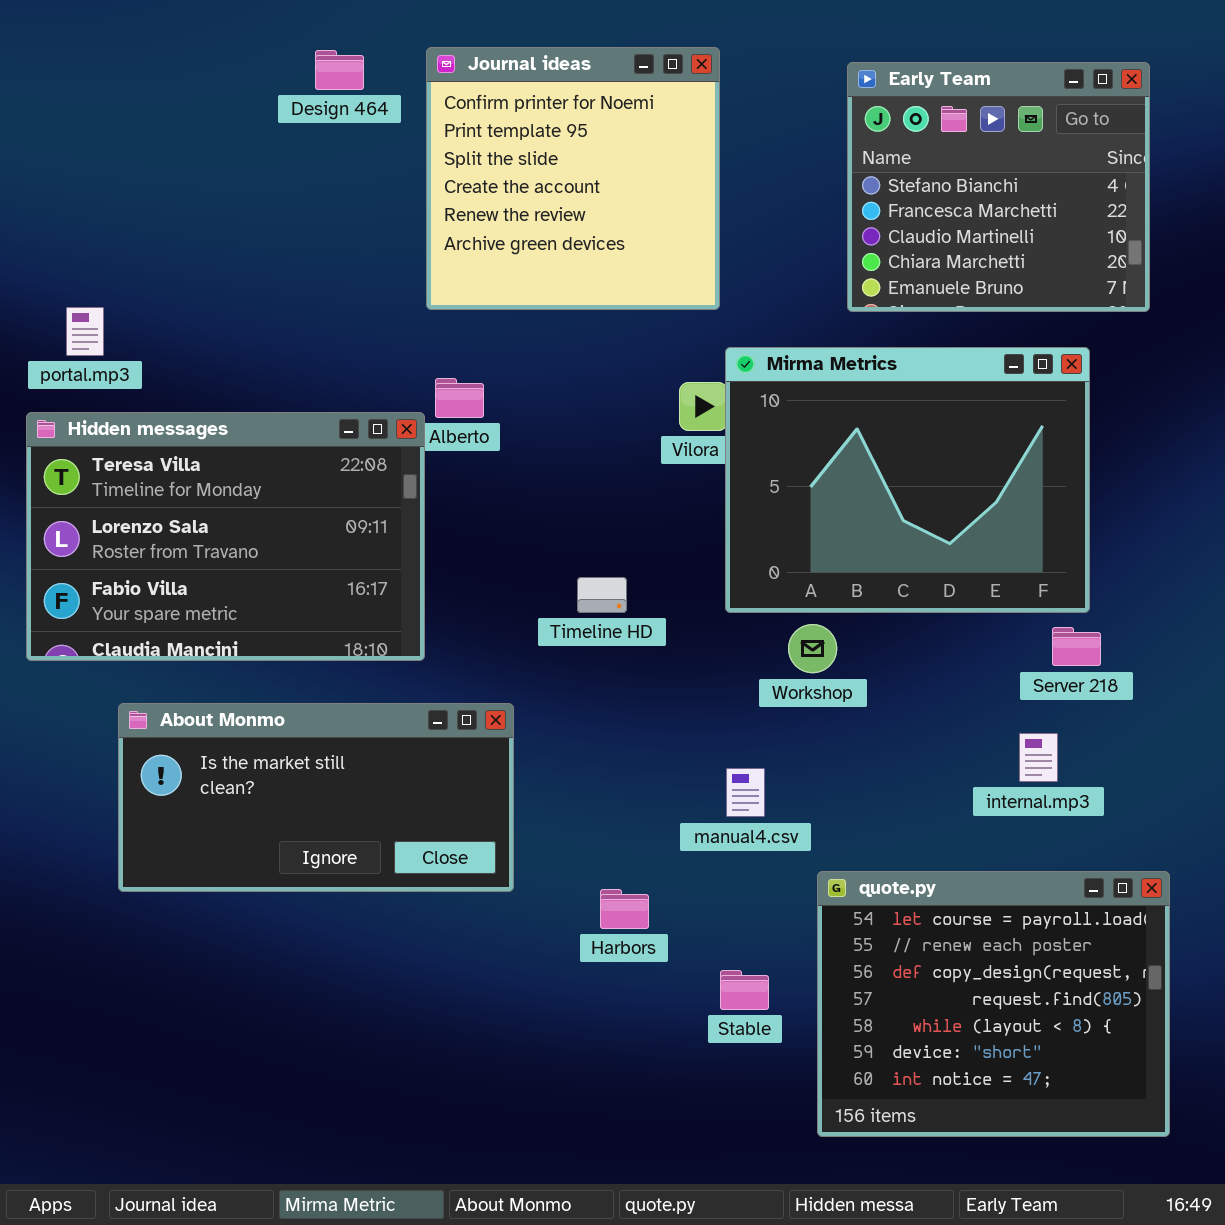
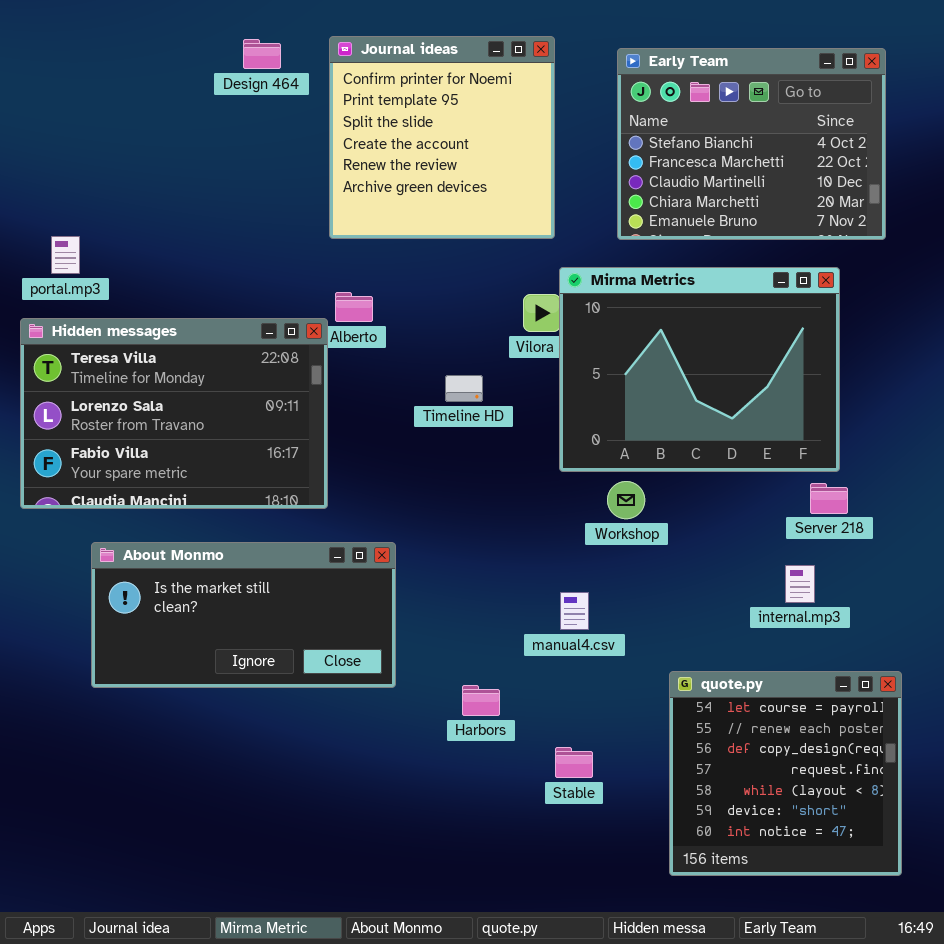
Early Team: [847,62,1150,312] -> [617,48,886,240], resized
Timeline HD: [577,577,627,613] -> [445,375,483,402], moved
quote.py: [817,871,1170,1137] -> [669,671,902,876], resized

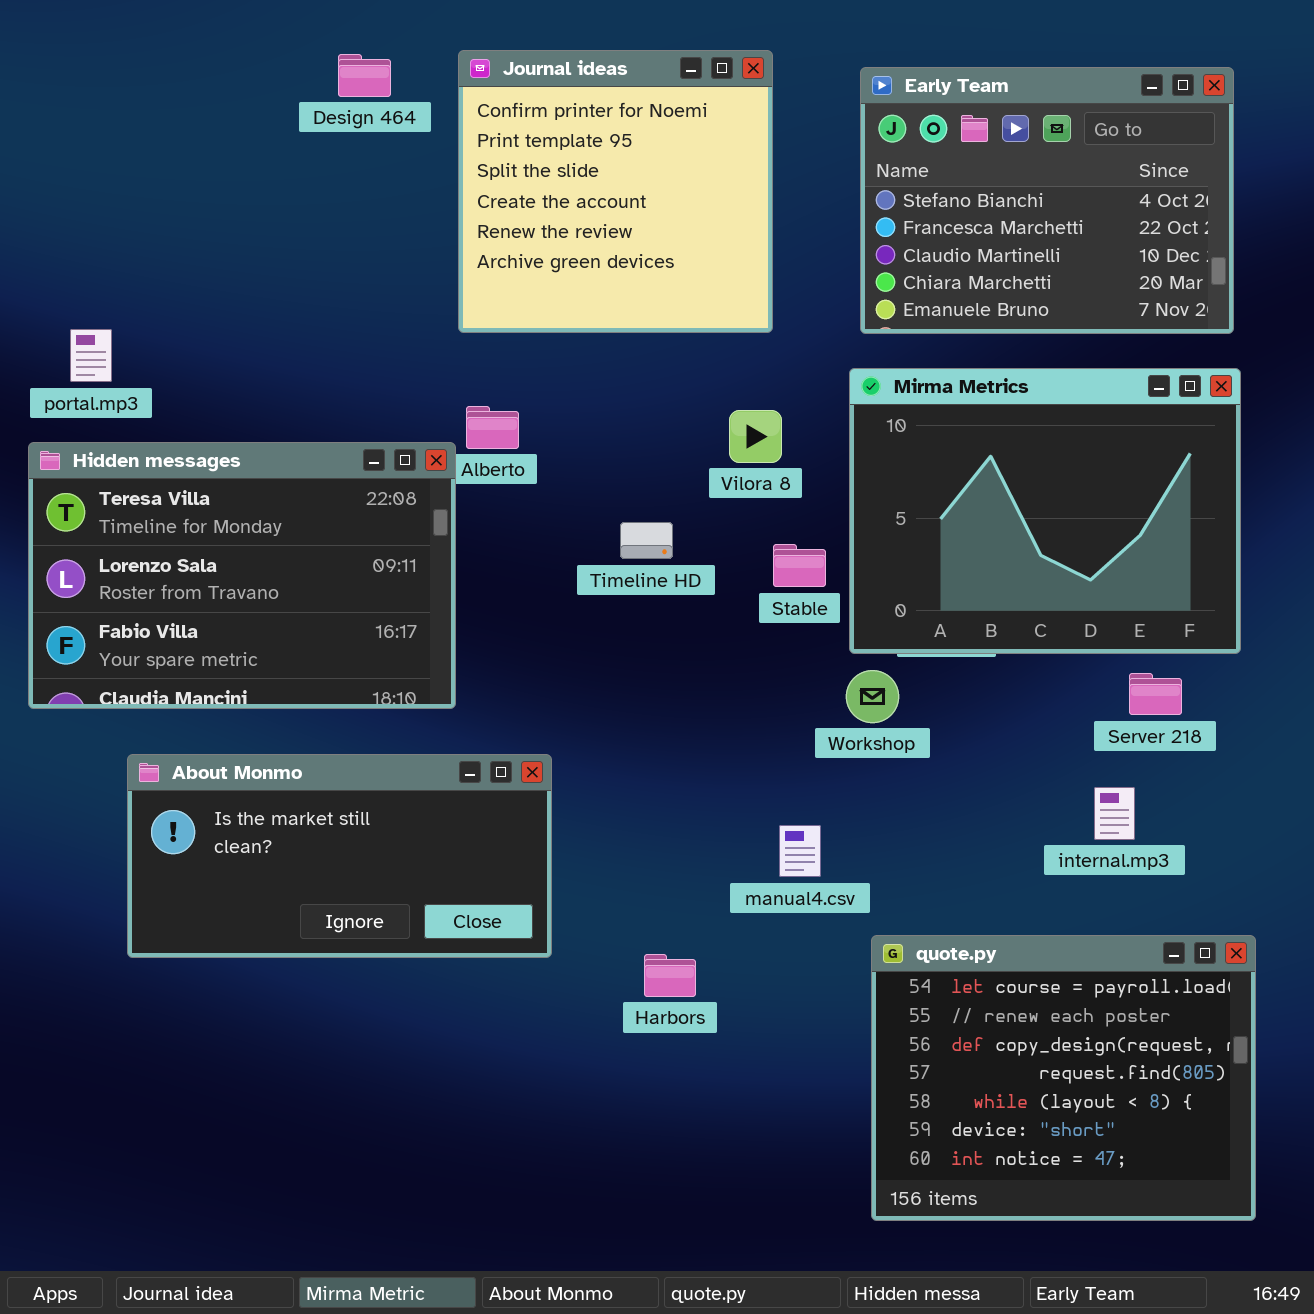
Mirma Metrics: [559,267,840,472] -> [849,368,1241,654], moved
quote.py: [669,671,902,876] -> [871,935,1256,1221], resized
Stable: [555,747,593,778] -> [773,544,826,587], moved

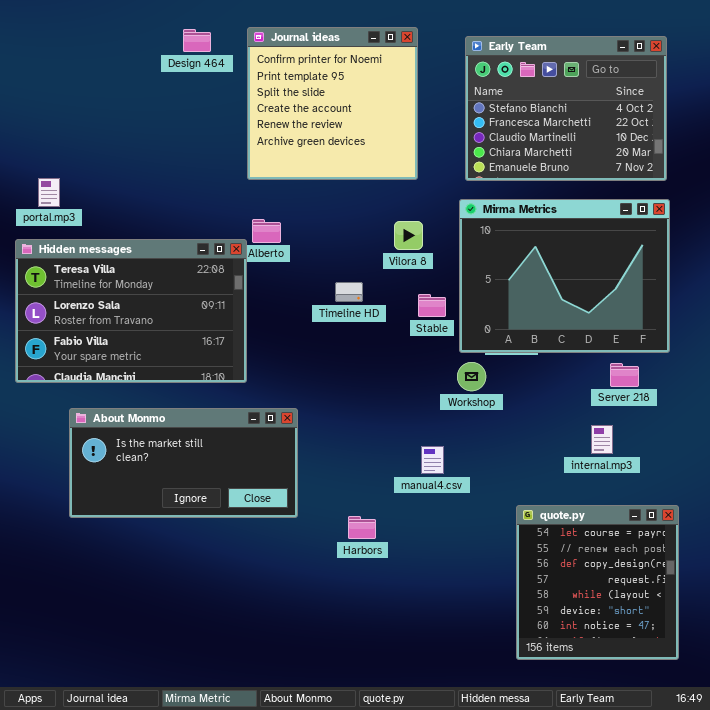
quote.py: [871,935,1256,1221] -> [516,505,679,660], resized

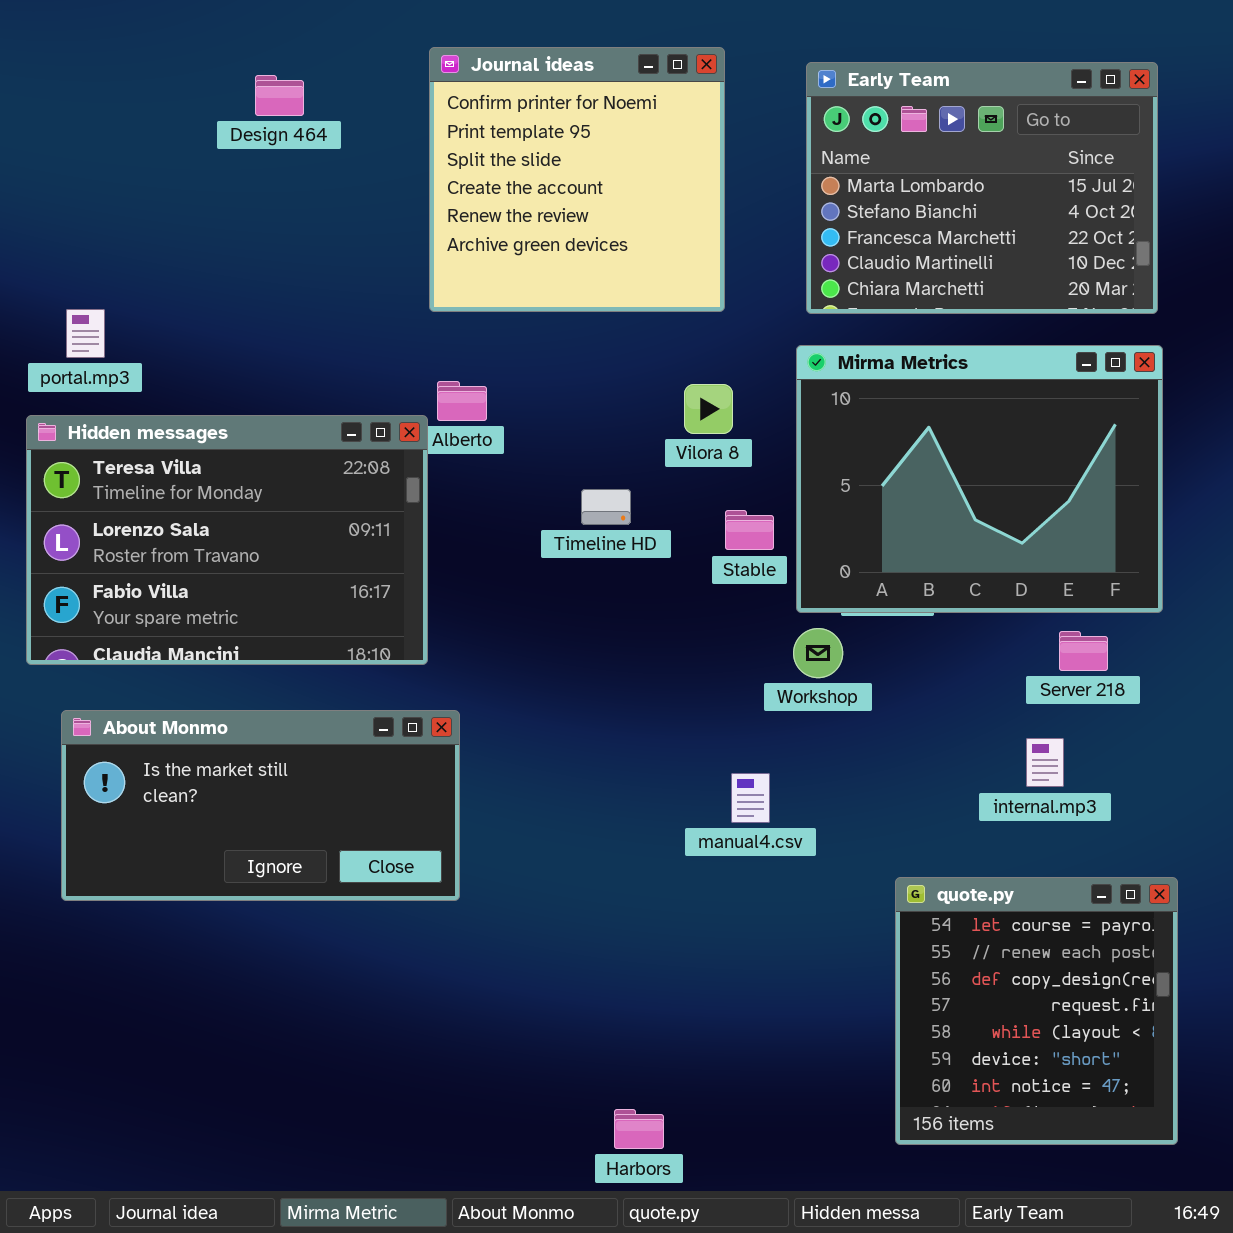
Design 464: [183,29,211,52] -> [255,75,304,116], moved
Early Team: [465,36,667,181] -> [806,62,1158,314], scrolled up 1 row
About Monmo: [69,408,298,518] -> [61,710,460,901], moved
Harbors: [348,516,376,539] -> [614,1109,664,1149], moved

